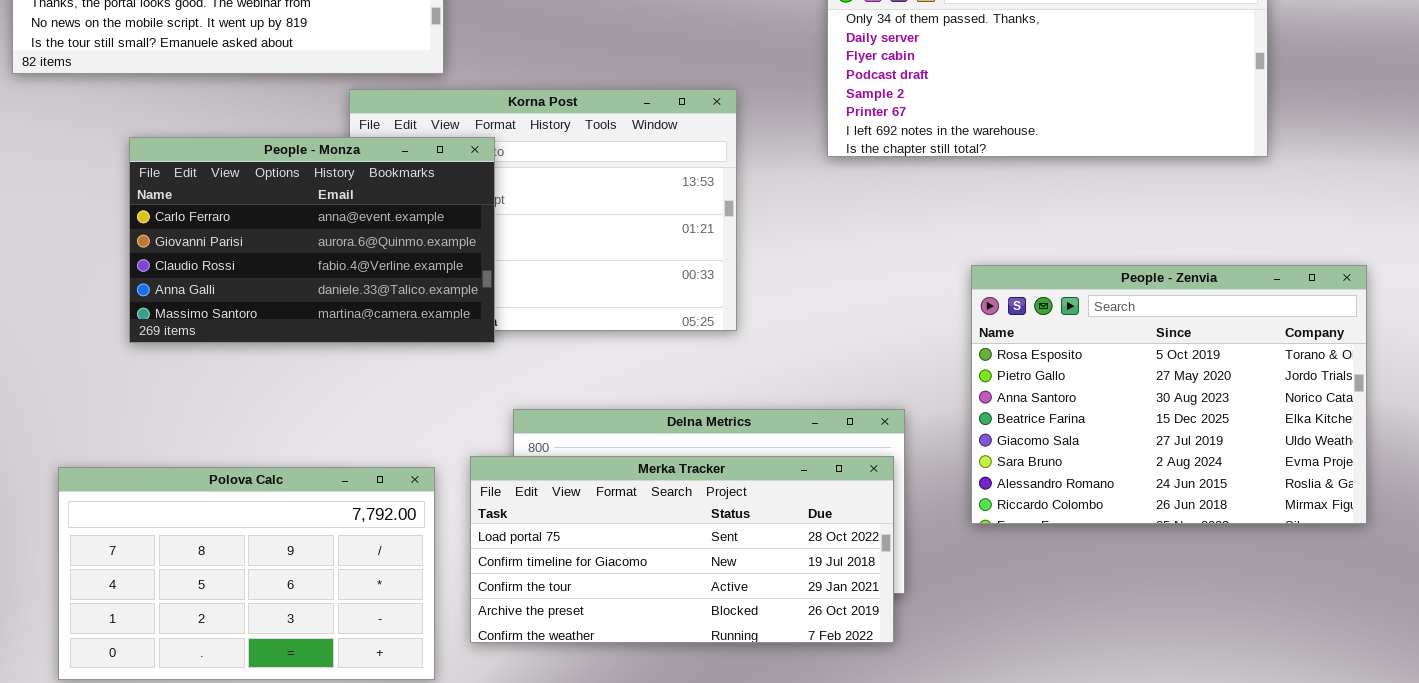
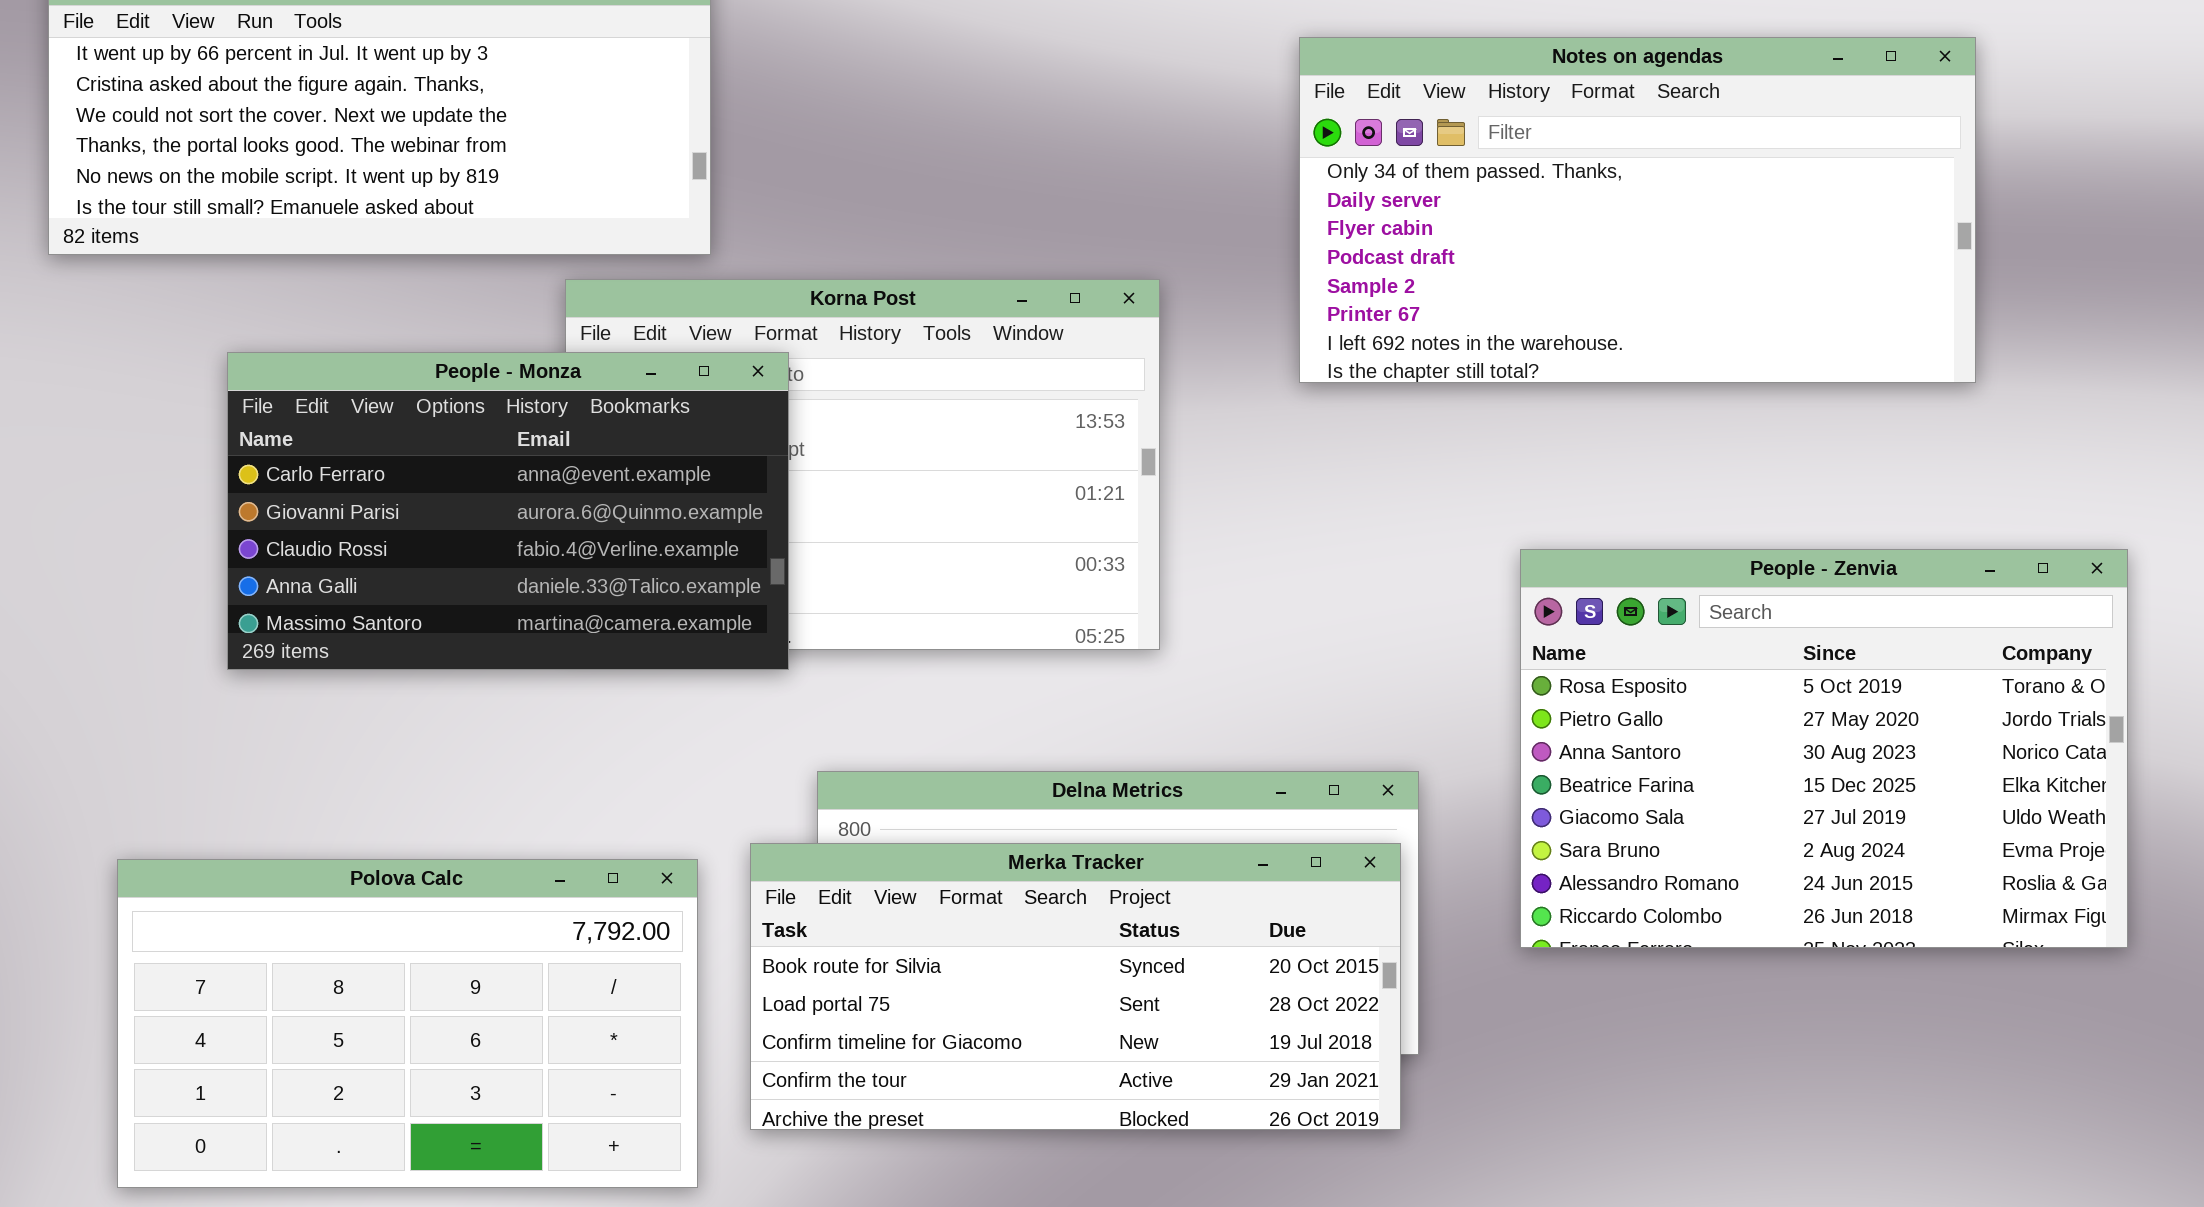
Merka Tracker: [470,456,894,643] -> [750,843,1401,1130], scrolled up 1 row

